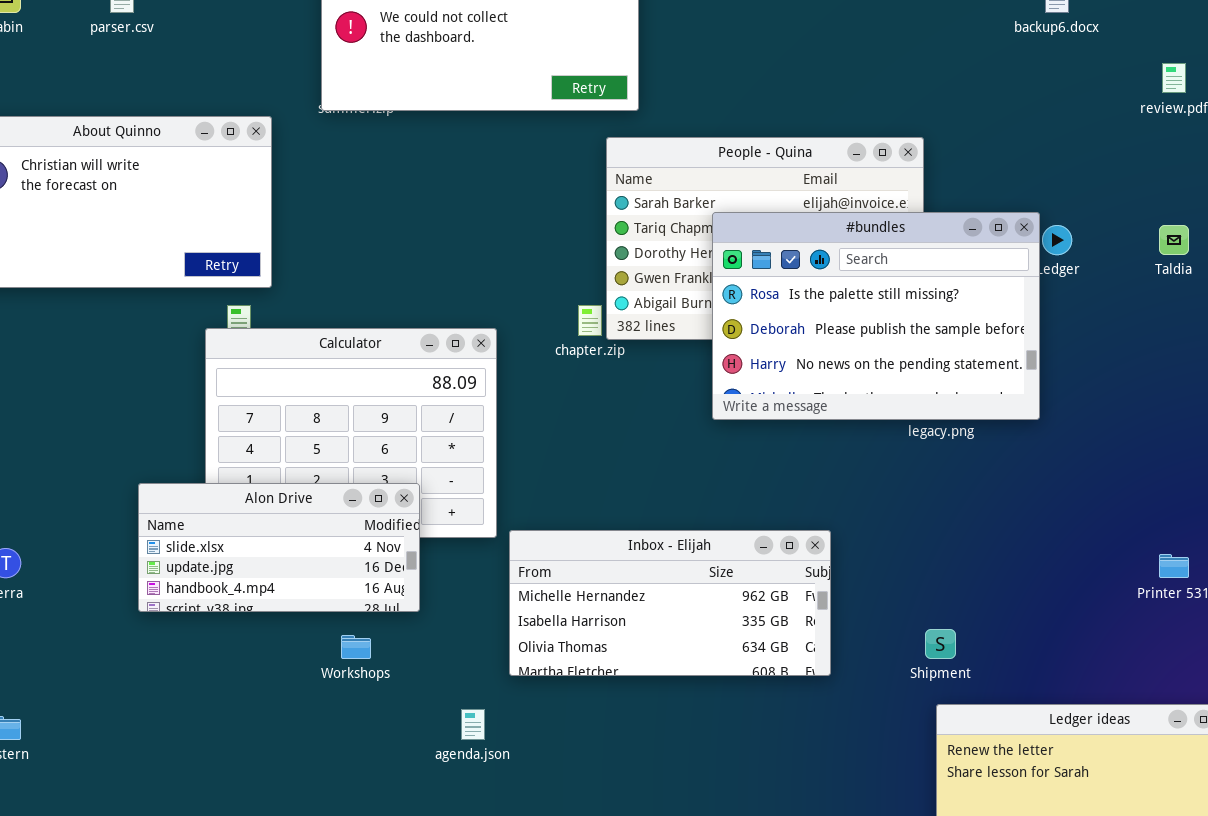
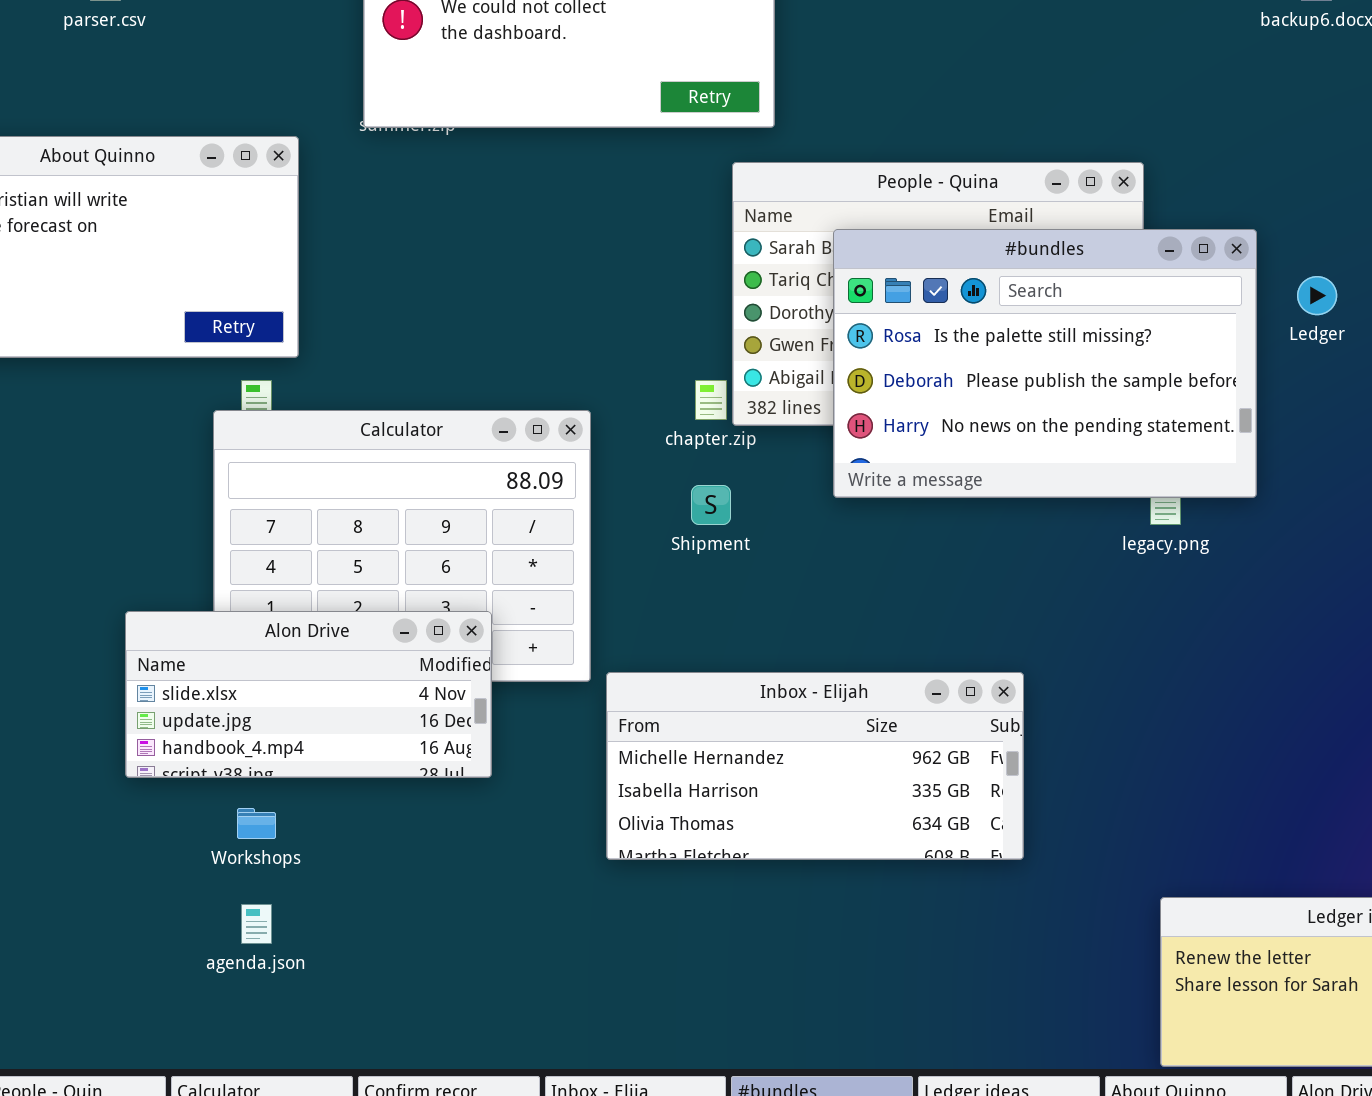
#bundles: [712,212,1040,420] -> [833,229,1257,498], moved
Shipment: [925,629,956,659] -> [691,485,731,525], moved
Workshops: [341,635,371,659] -> [237,808,276,839], moved
agenda.json: [461,709,485,740] -> [241,904,272,944], moved

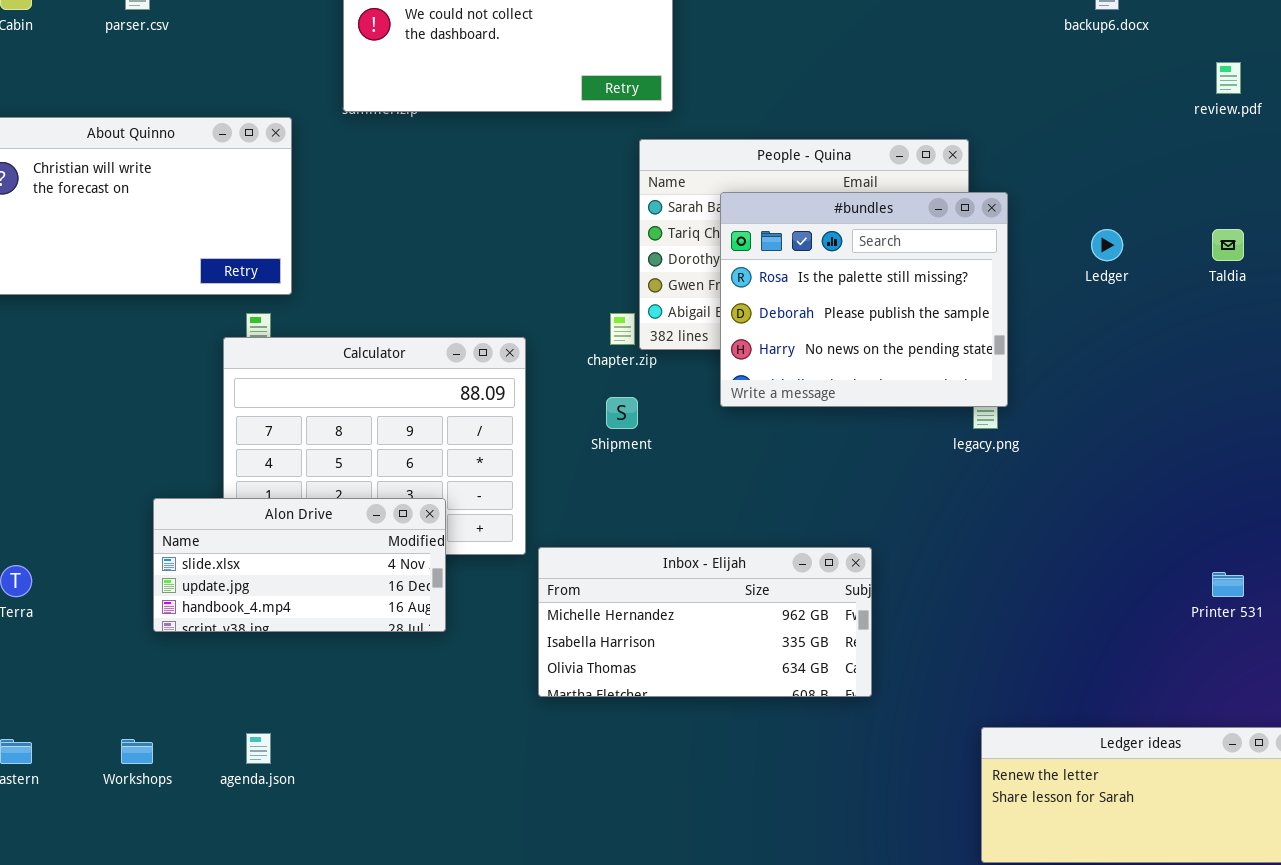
#bundles: [833,229,1257,498] -> [720,192,1008,407], resized
Workshops: [237,808,276,839] -> [121,739,153,764], moved

